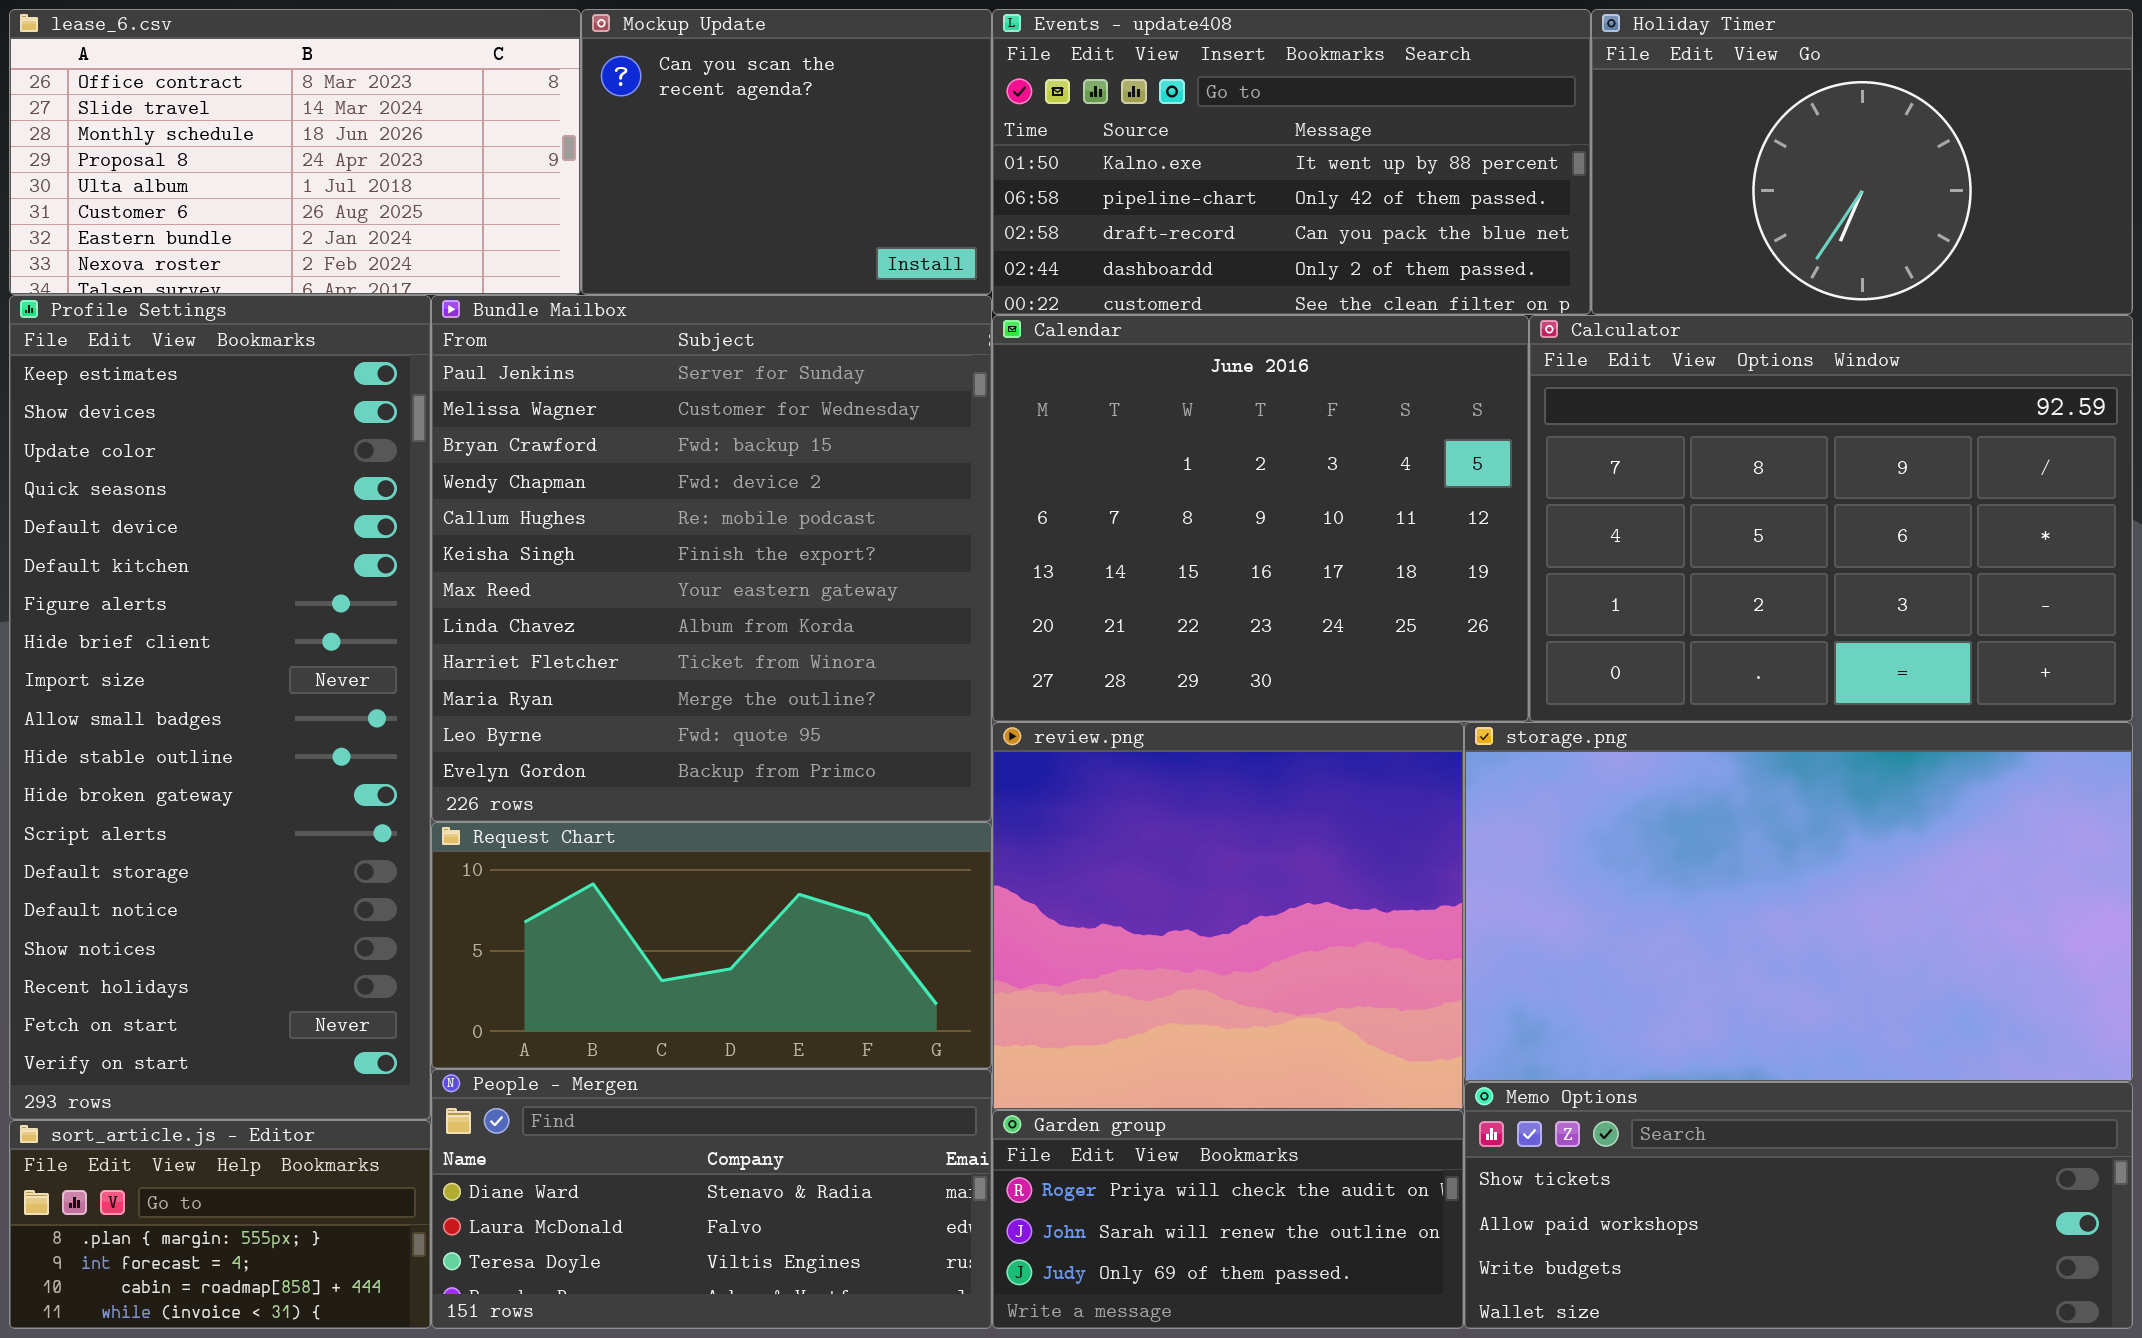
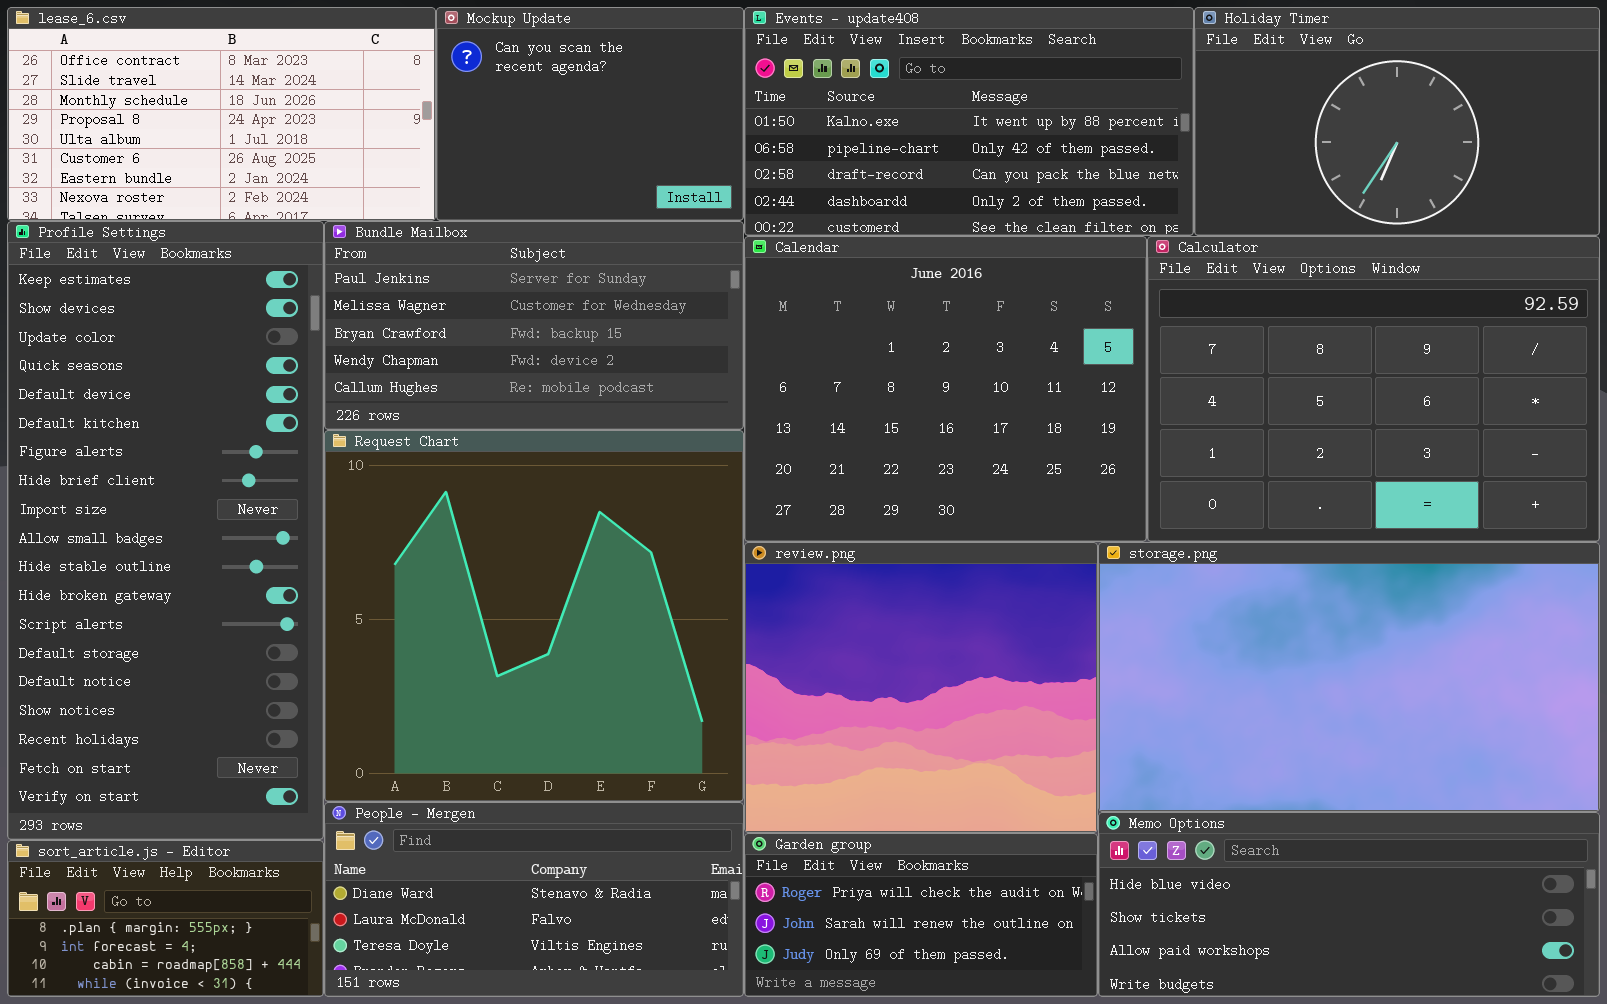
Bundle Mailbox: [431,295,992,822] -> [324,221,744,430], resized
Request Chart: [431,822,992,1069] -> [324,430,744,802], resized
Memo Options: [1464,1082,2133,1329] -> [1098,812,1600,997], scrolled up 1 row

